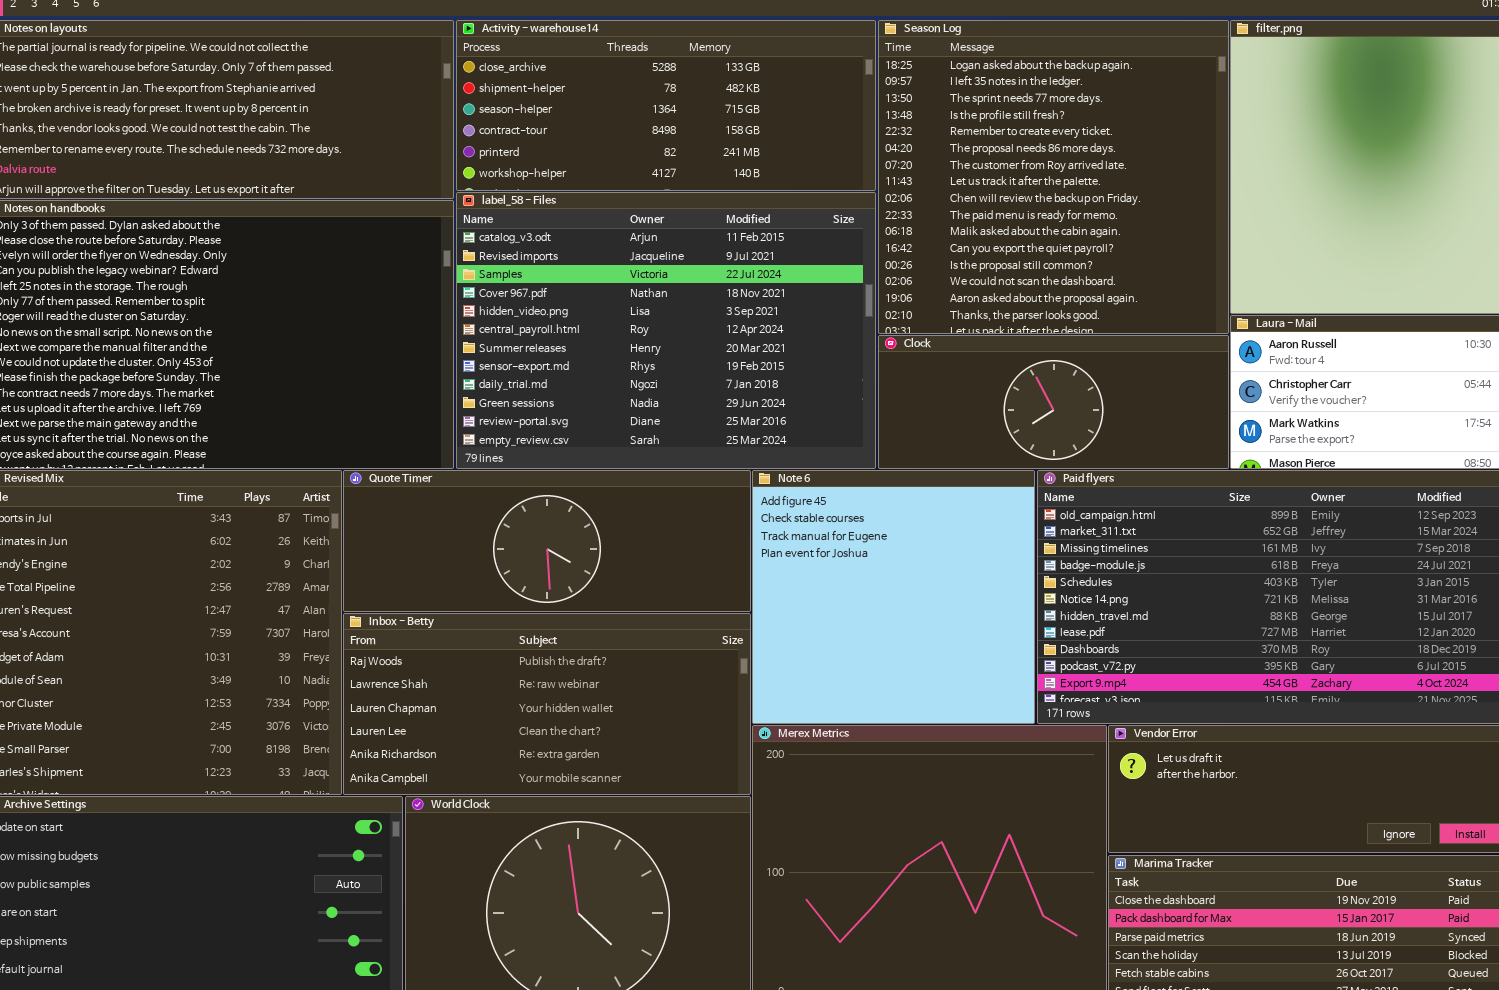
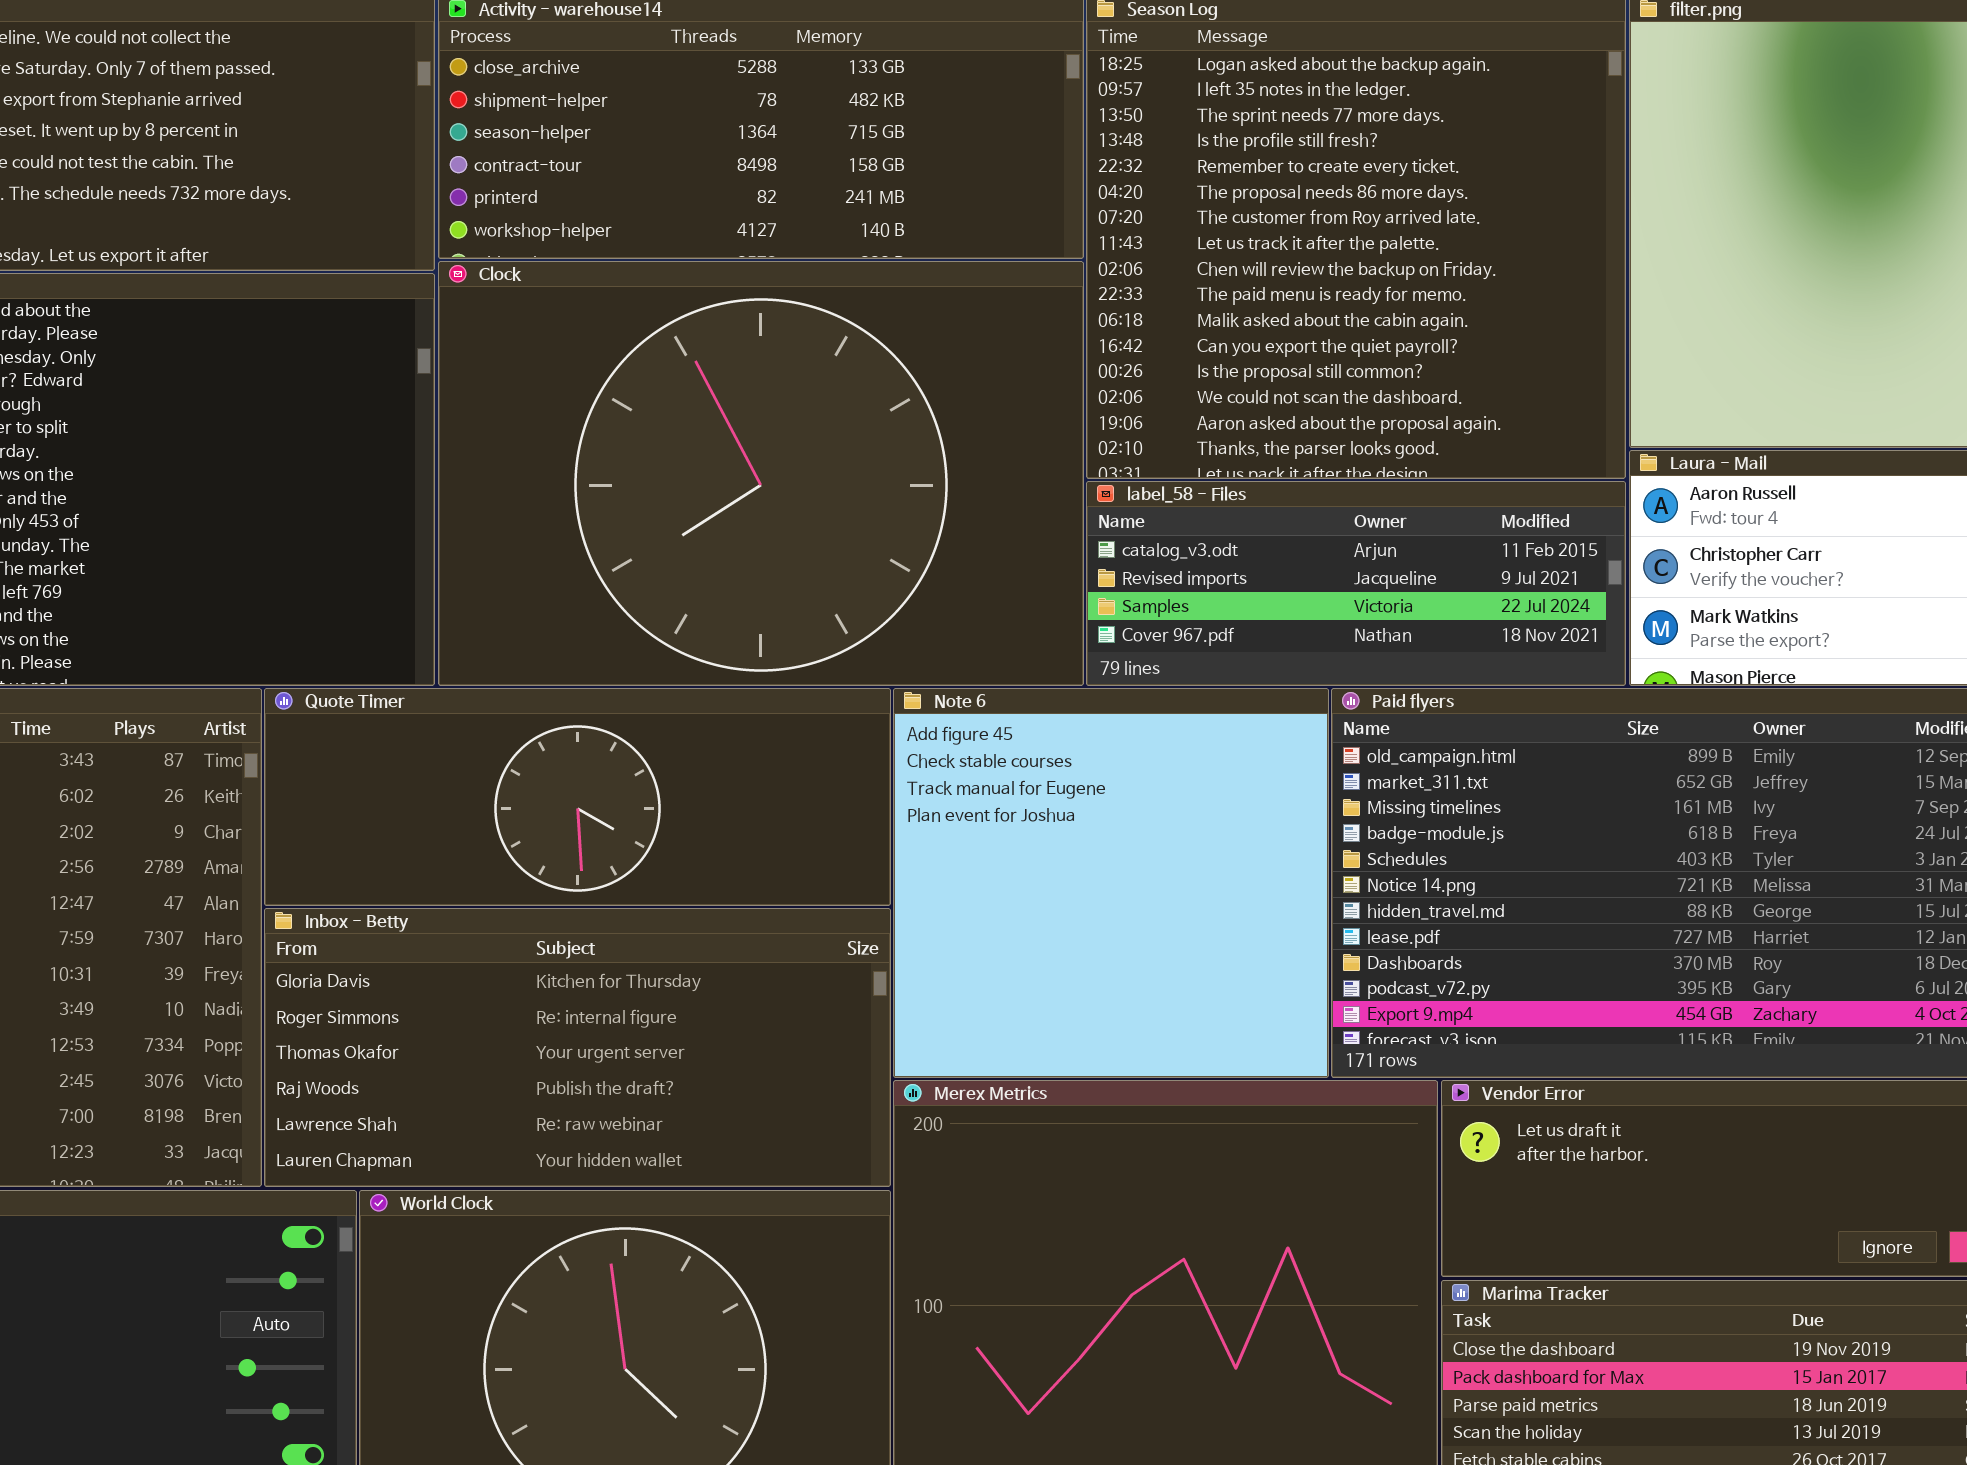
label_58 - Files: [456,192,876,469] -> [1086,481,1626,686], moved, resized
Clock: [878,335,1229,469] -> [438,261,1084,686], moved, resized
Inbox - Betty: [343,613,751,795] -> [264,908,891,1187], scrolled up 3 rows

